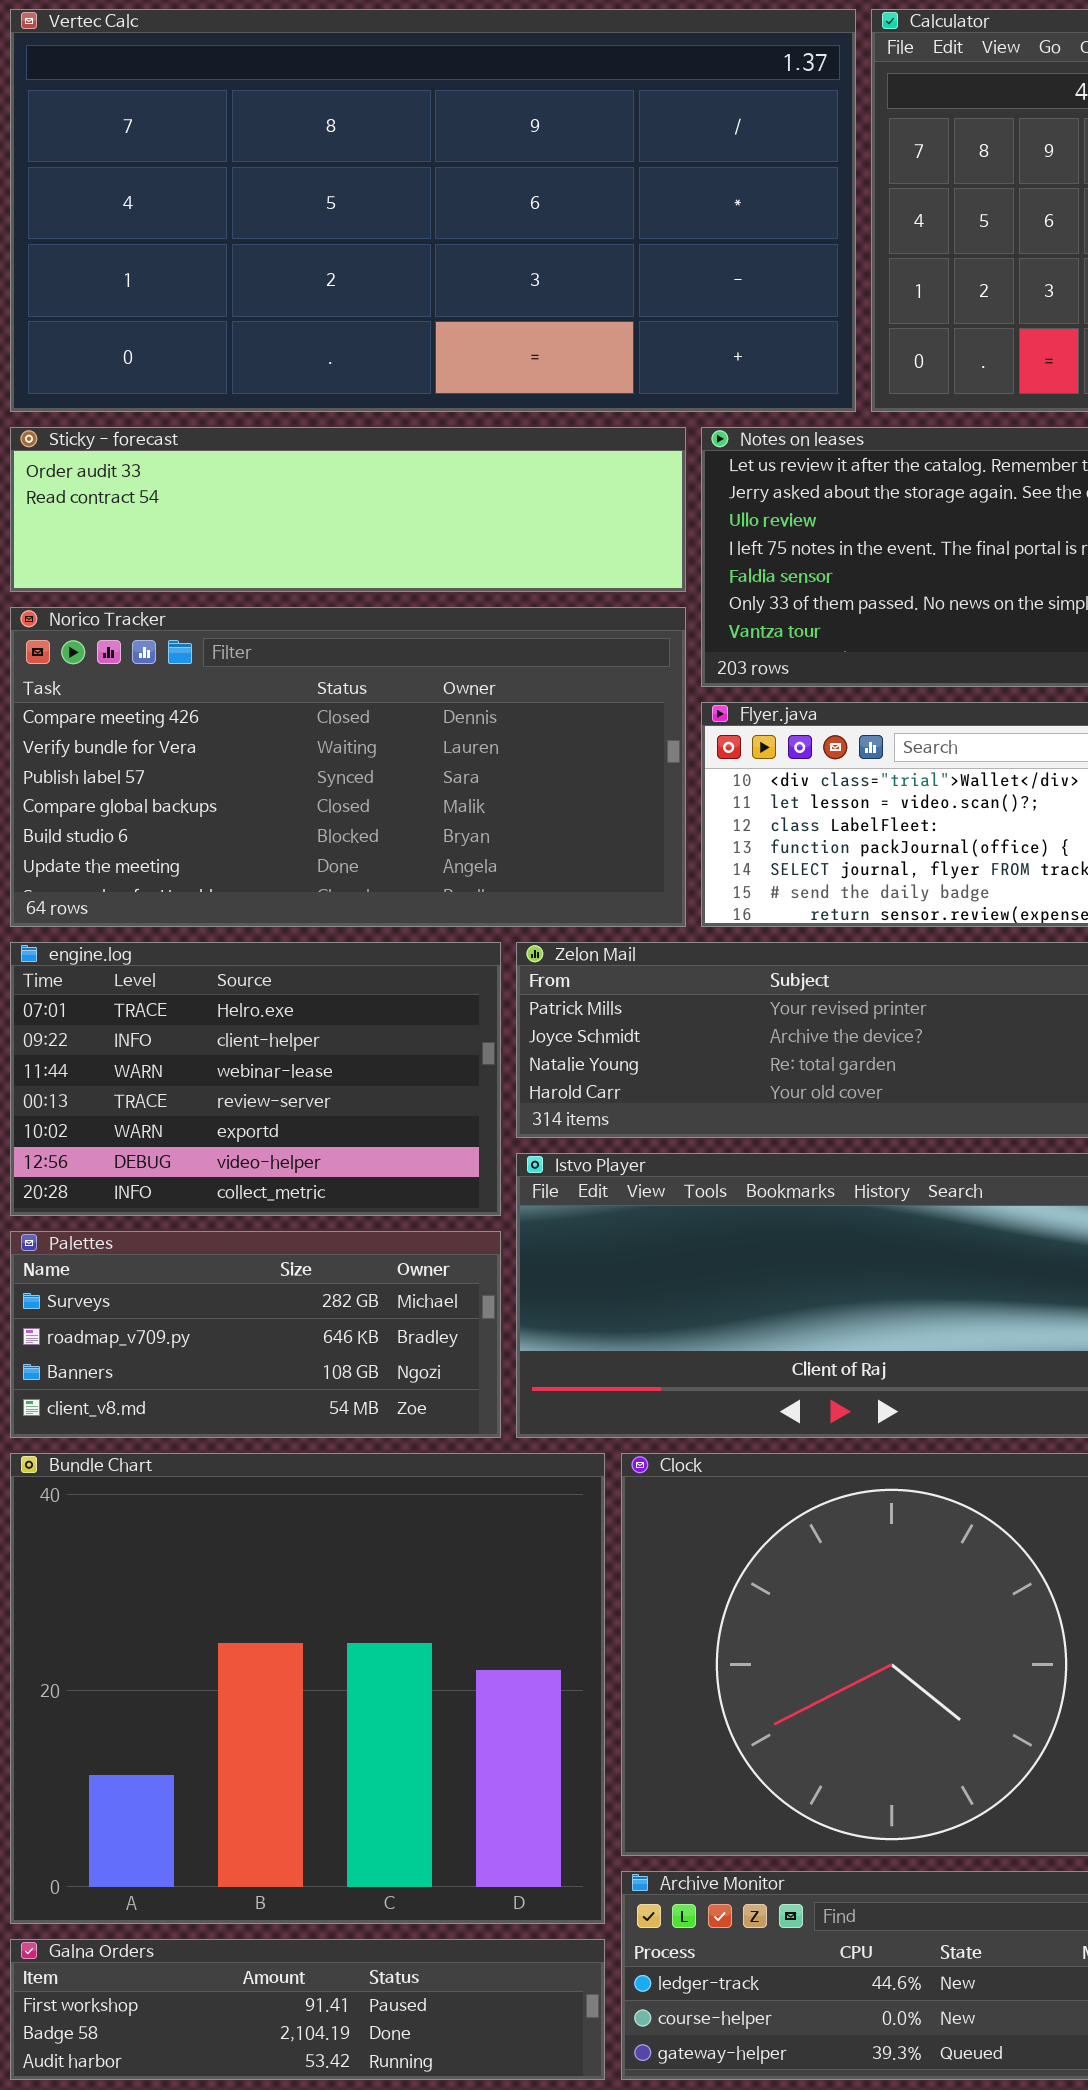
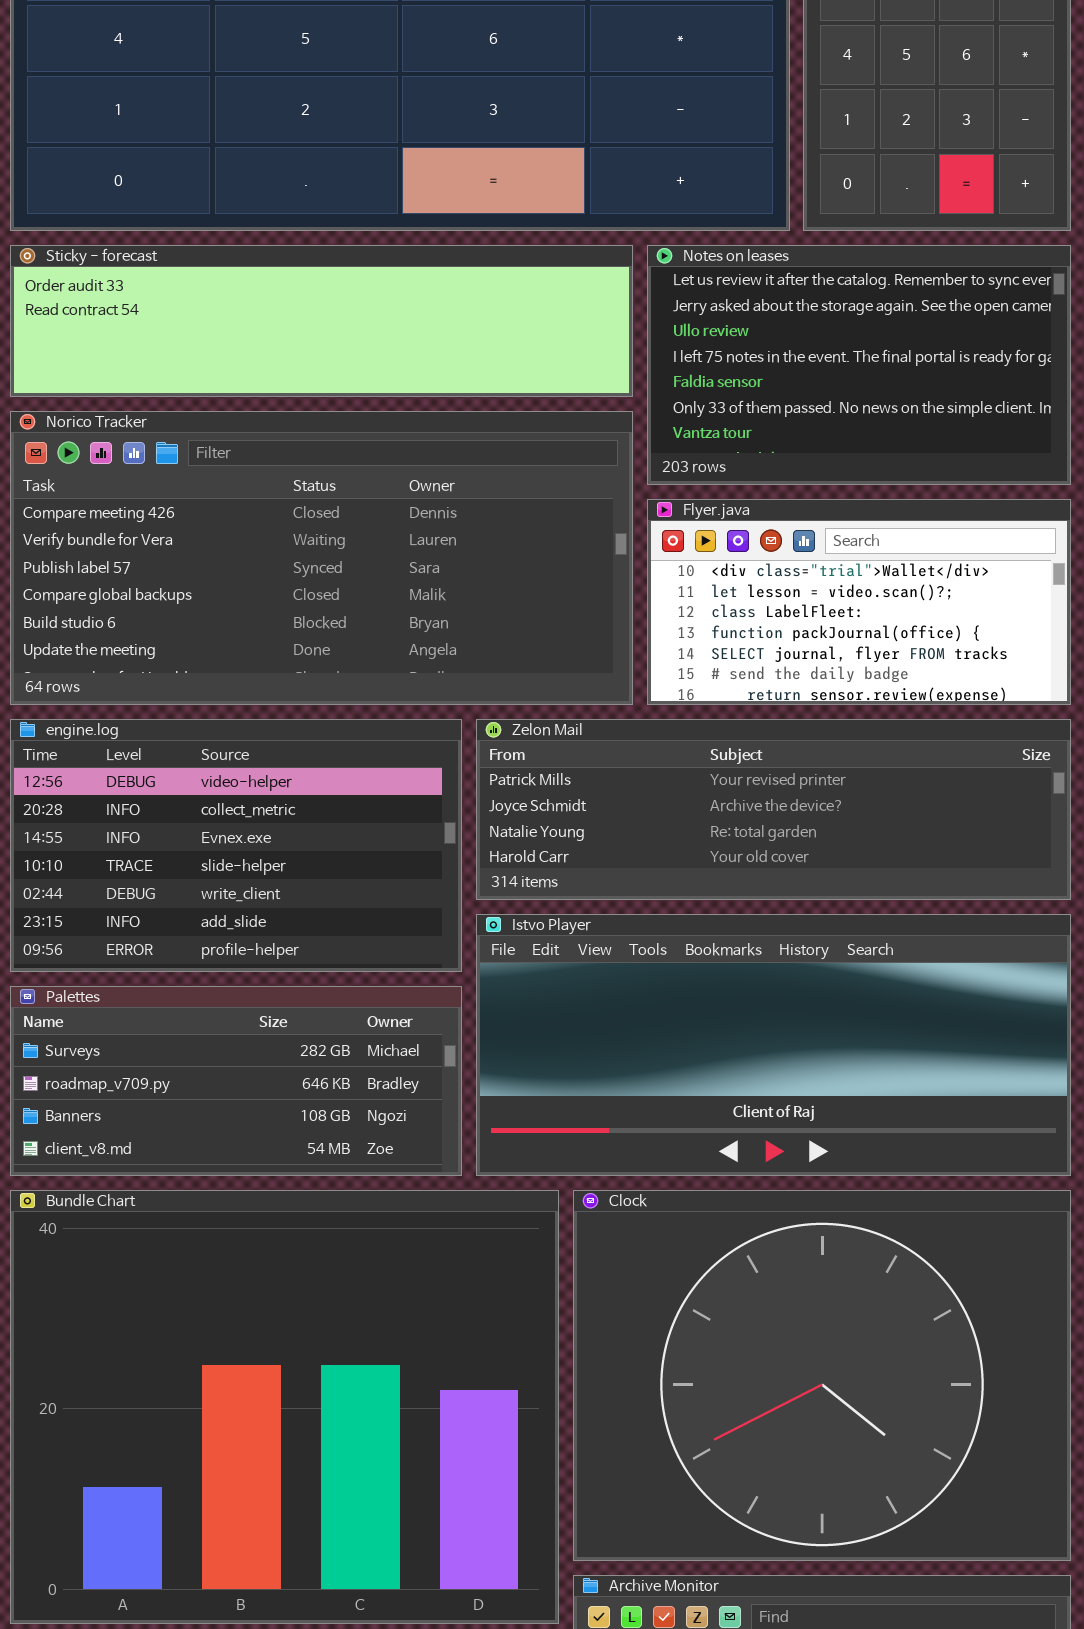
engine.log: [10,942,501,1216] -> [10,719,462,972], scrolled down 5 rows

